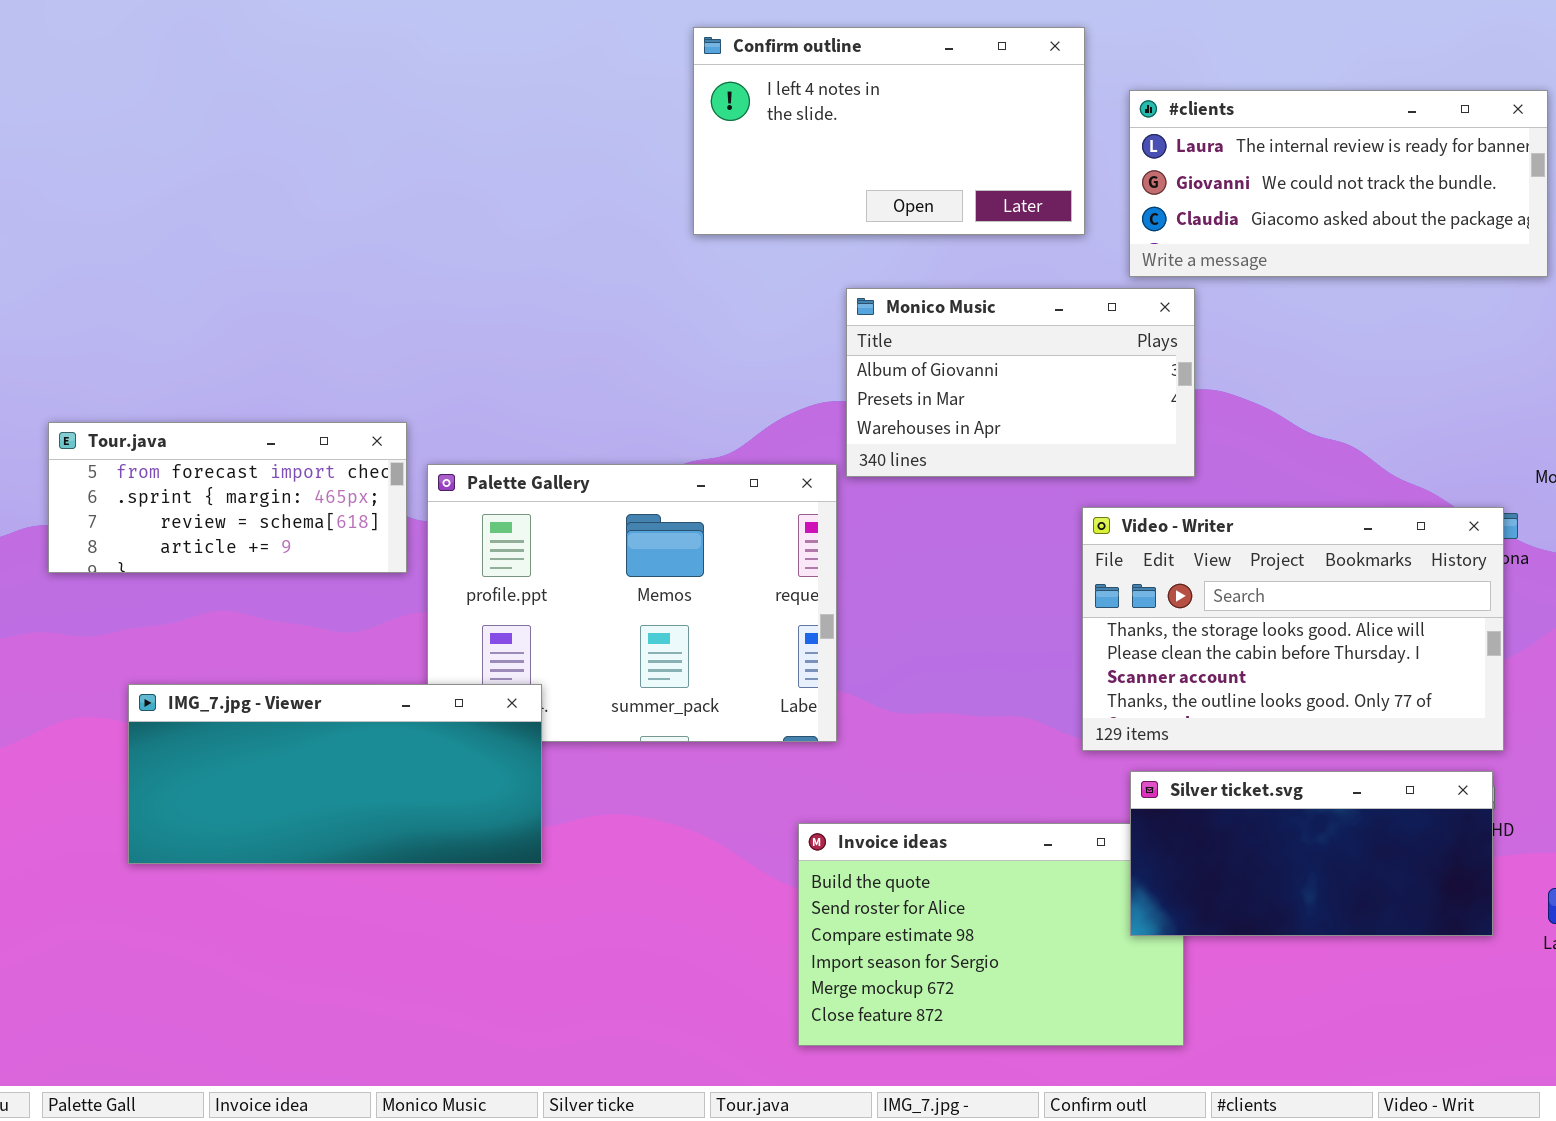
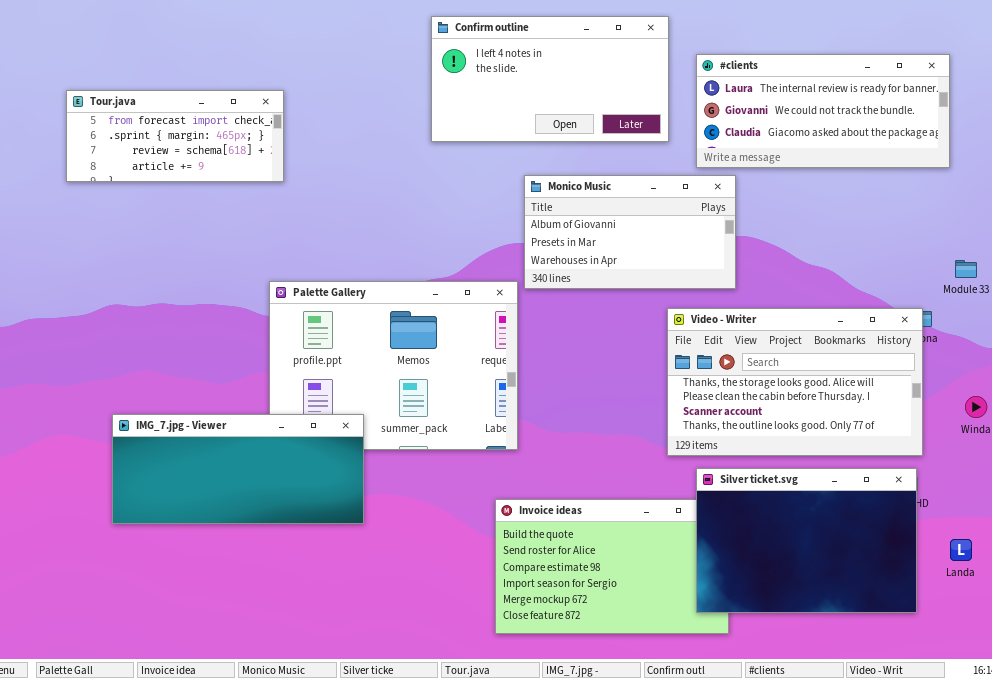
Tour.java: [48,422,407,573] -> [66,90,284,182], moved
IMG_7.jpg - Viewer: [128,684,542,864] -> [112,414,364,524], moved
Silver ticket.svg: [1130,771,1493,936] -> [696,468,917,613], resized

